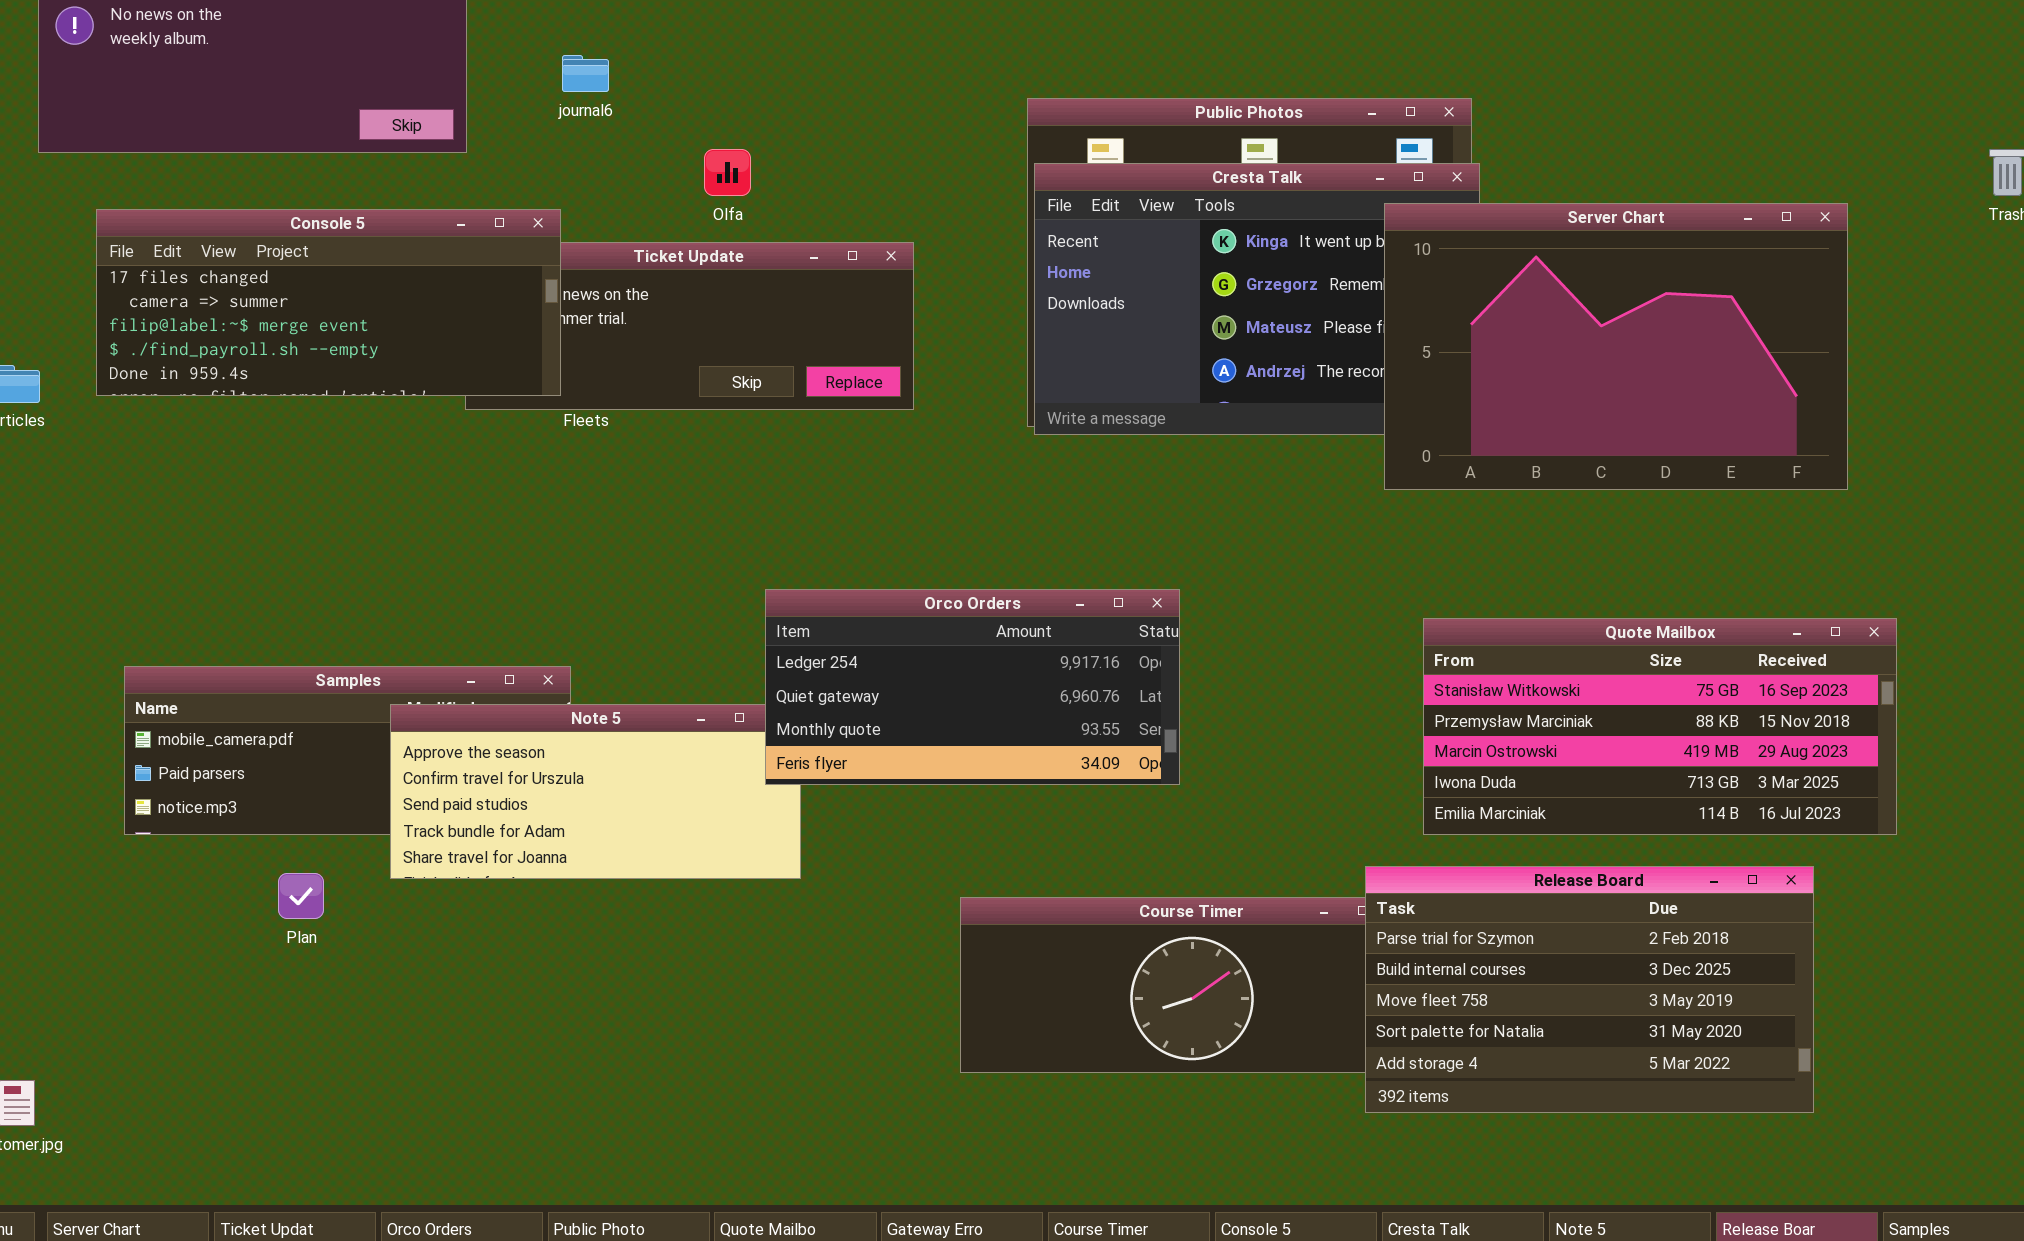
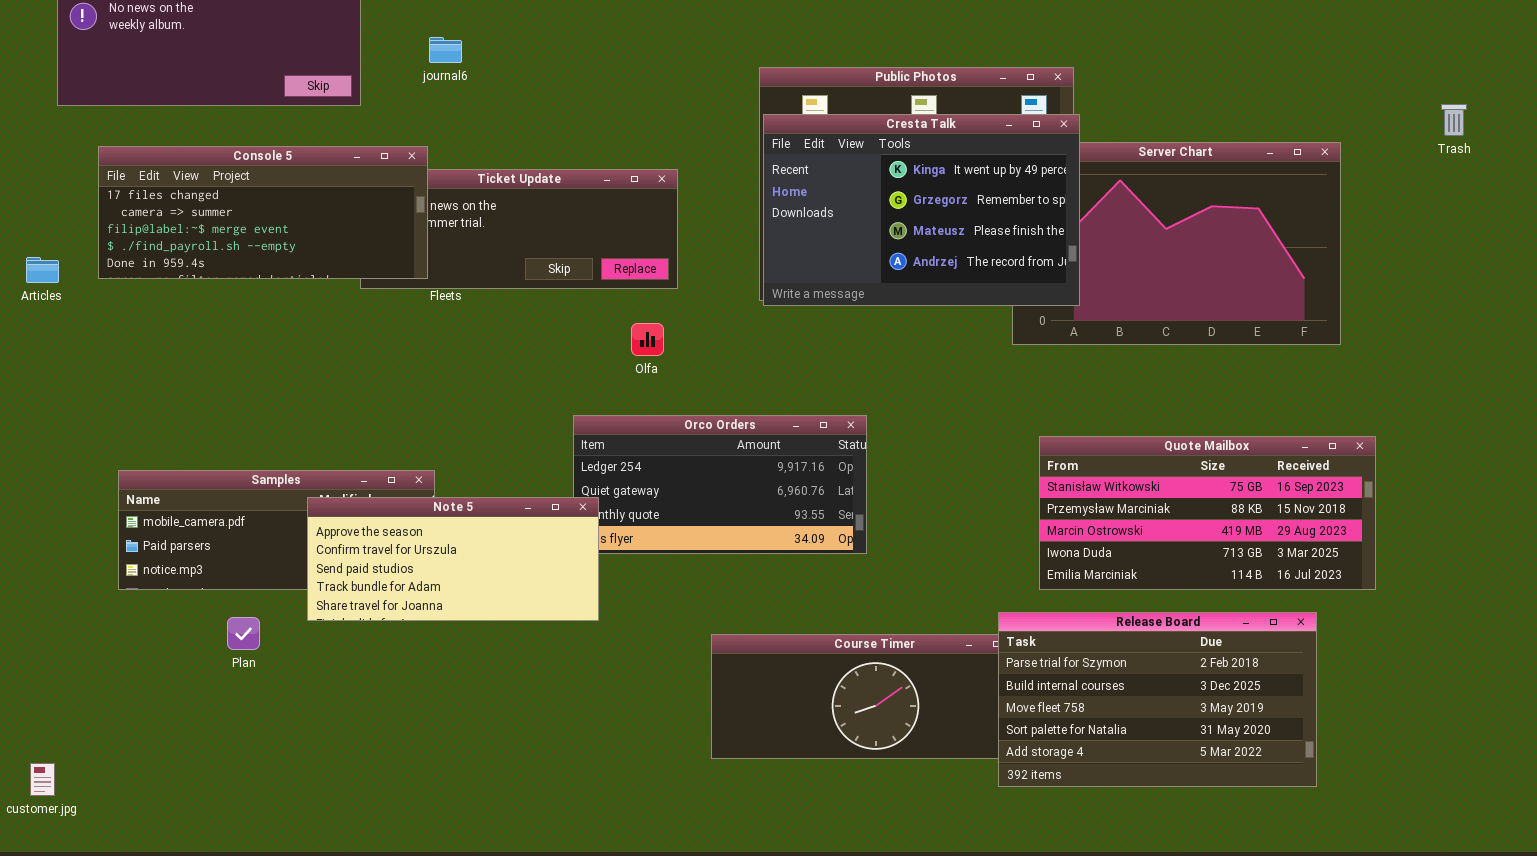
Olfa: [704,149,751,196] -> [631,323,664,356], moved
Cresta Talk: [1034,163,1480,435] -> [763,114,1080,306], raised
Note 5: [390,704,801,879] -> [307,497,599,621], raised

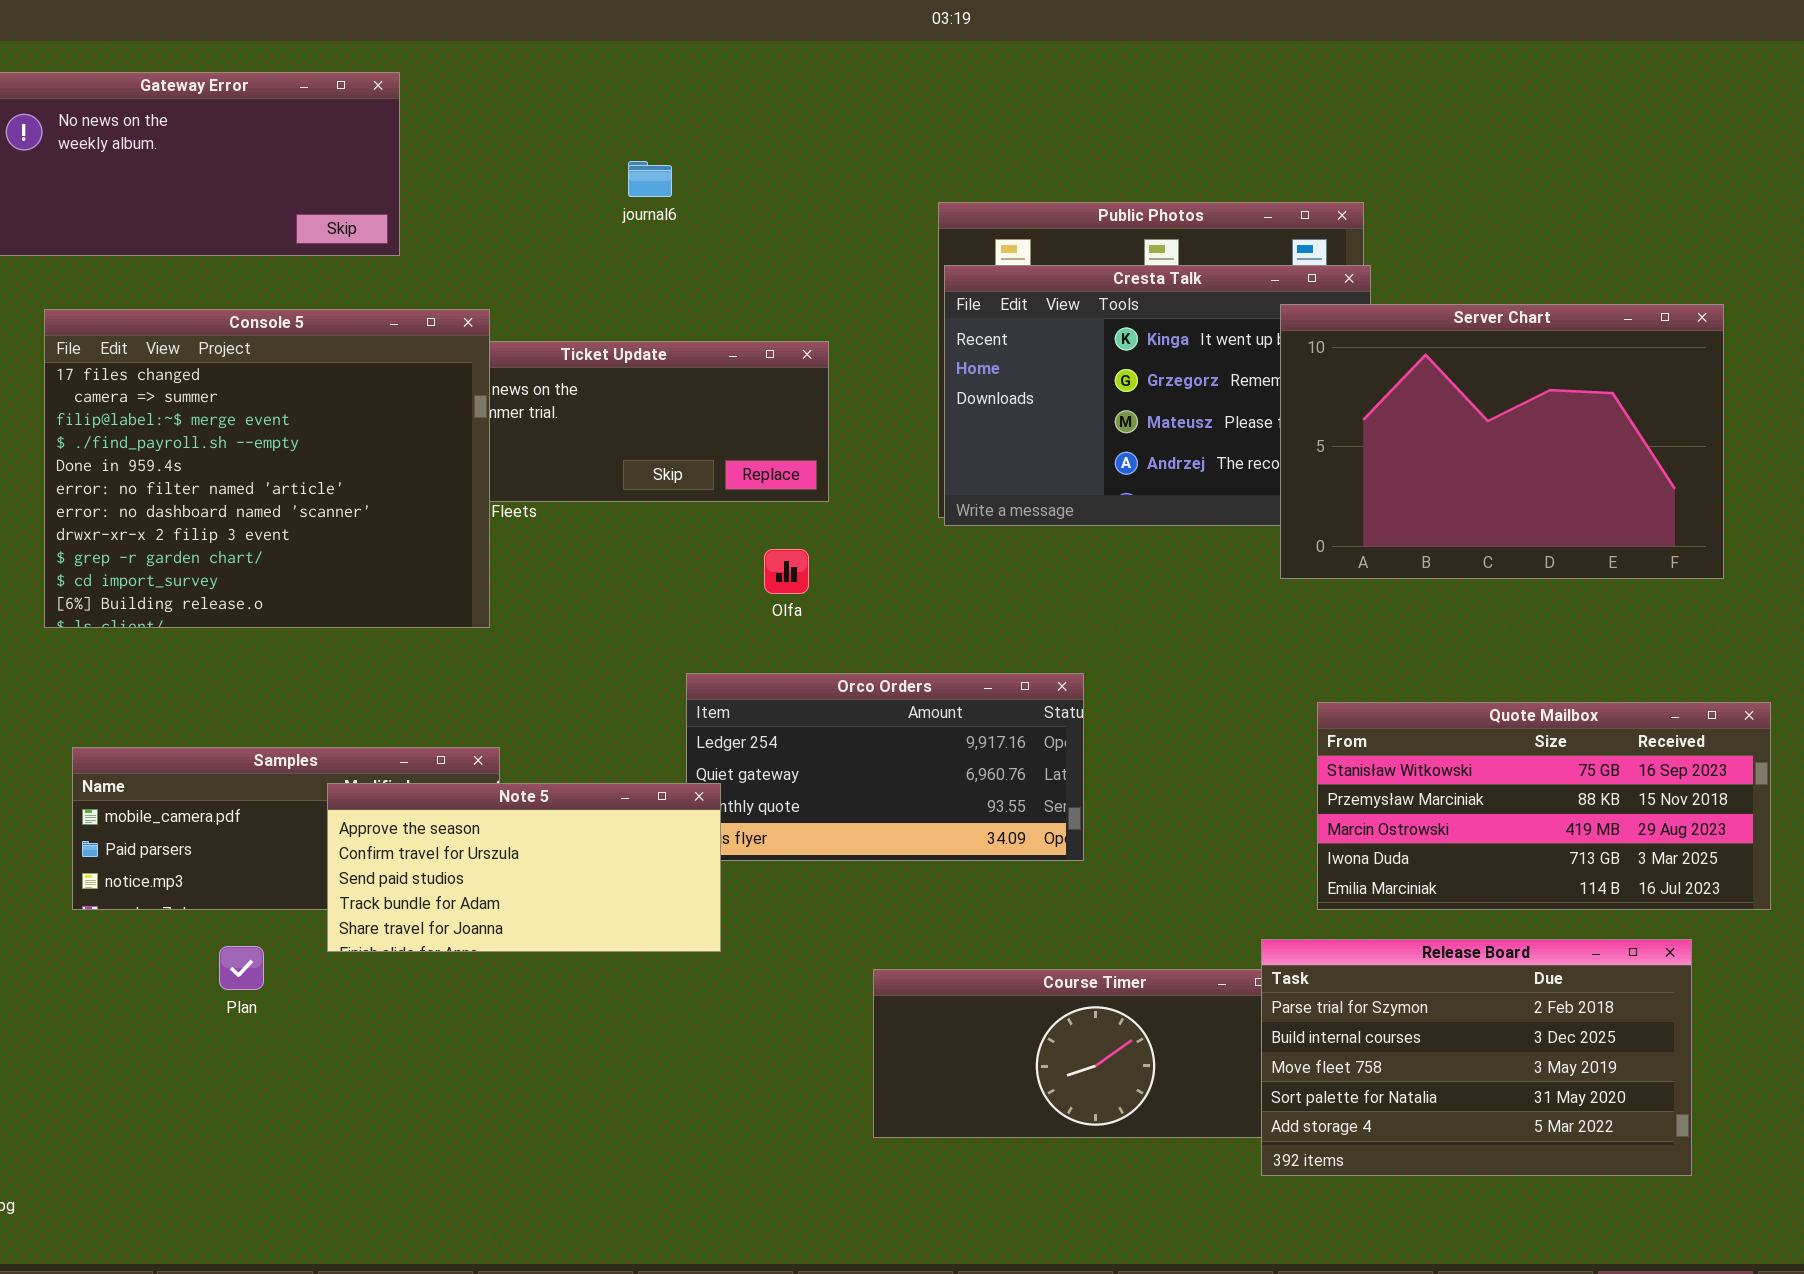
journal6: [429,37,462,63] -> [628,161,672,197], moved
Server Chart: [1012,142,1341,345] -> [1280,304,1724,579], raised
Console 5: [98,146,428,279] -> [44,309,490,628], resized

